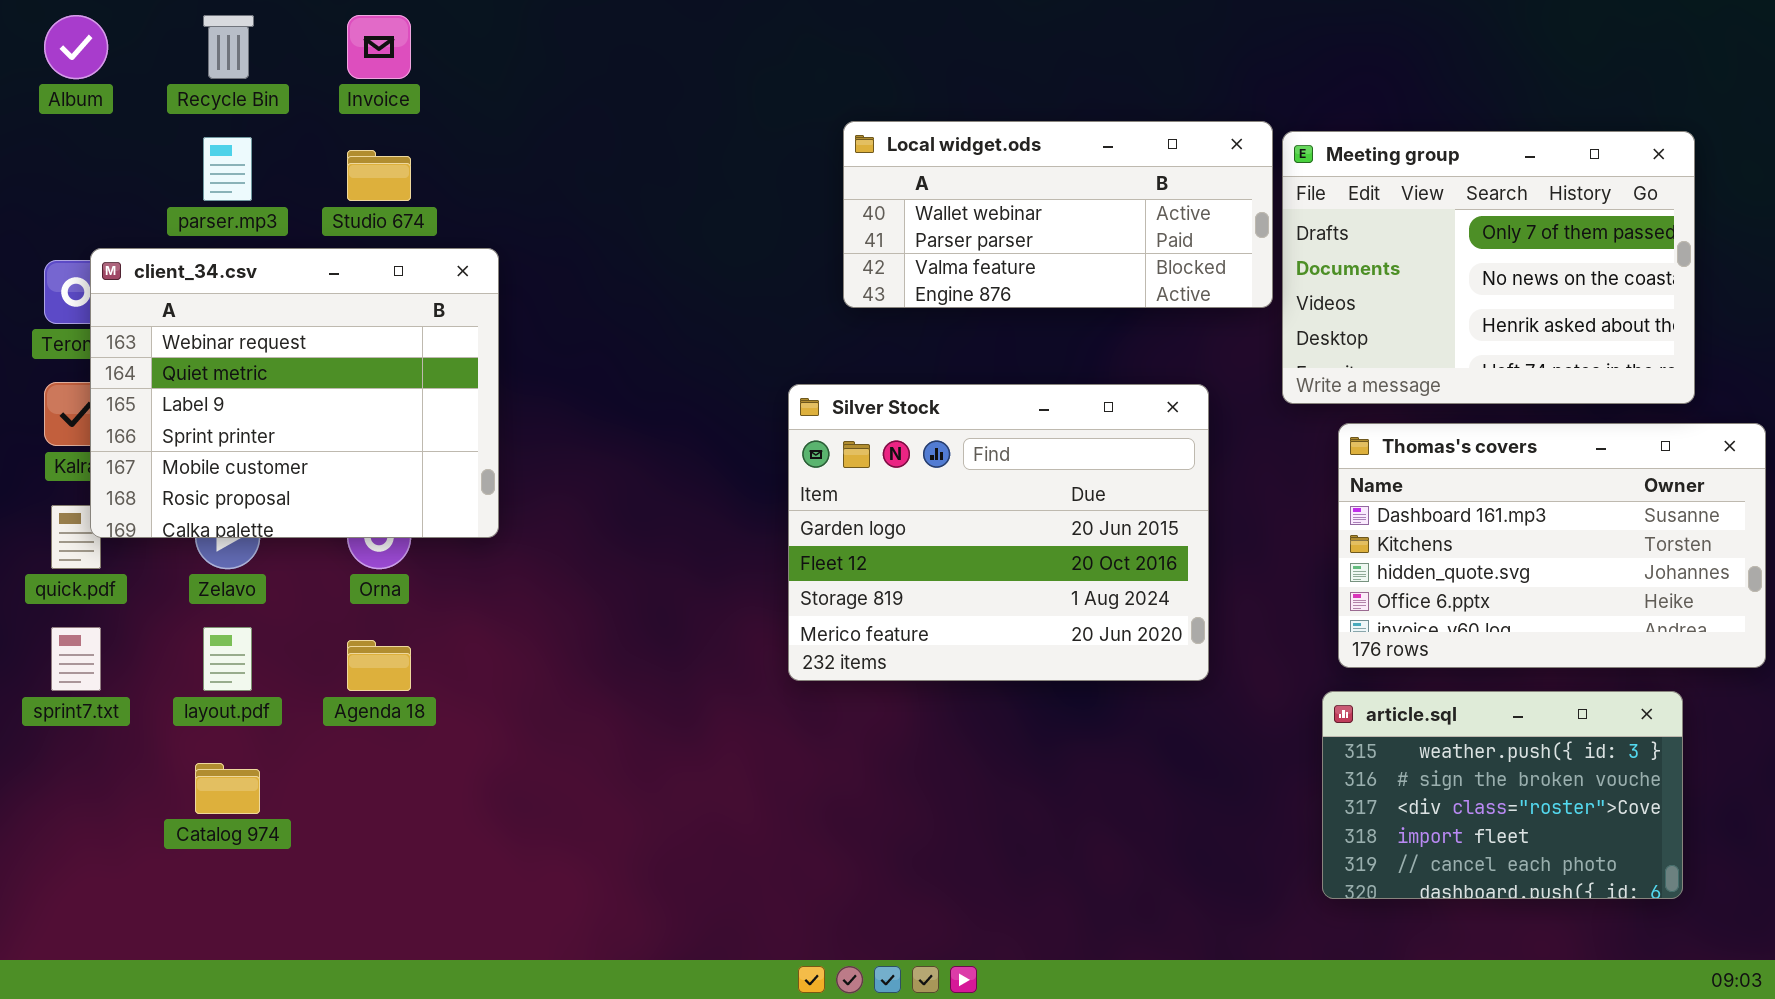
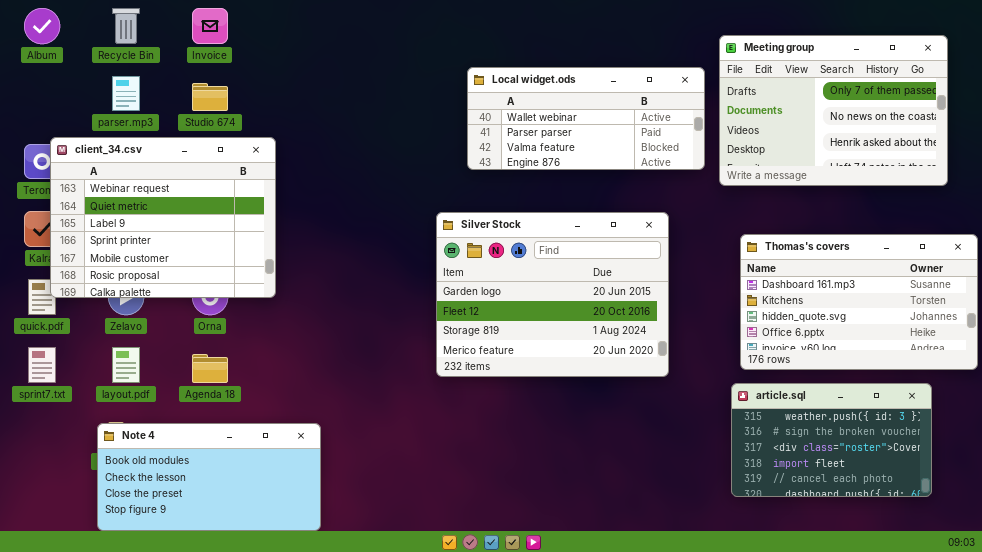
Meeting group: [1282,131,1695,404] -> [719,35,948,186], moved
Note 4: none -> [97,423,321,531], opened

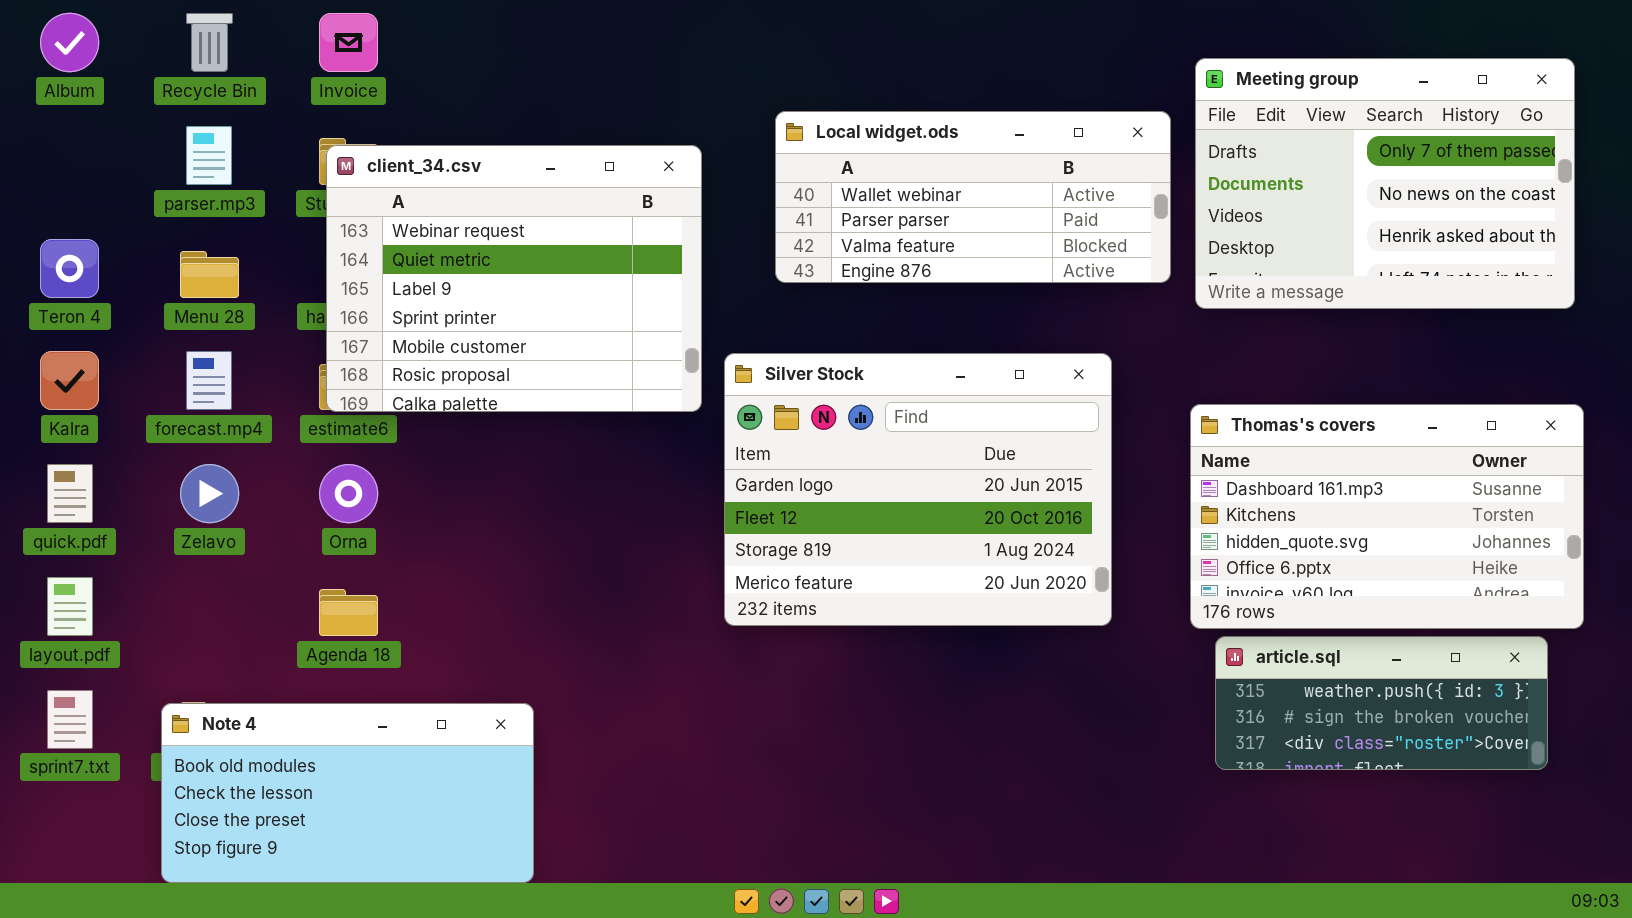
client_34.csv: [50,137,276,298] -> [326,145,702,412], moved
Thomas's covers: [740,234,978,370] -> [1190,404,1584,629], moved
sprint7.txt: [28,347,56,383] -> [47,690,93,749], moved
layout.pdf: [112,347,140,383] -> [47,577,93,636], moved
article.sql: [731,383,932,497] -> [1215,636,1548,770], resized

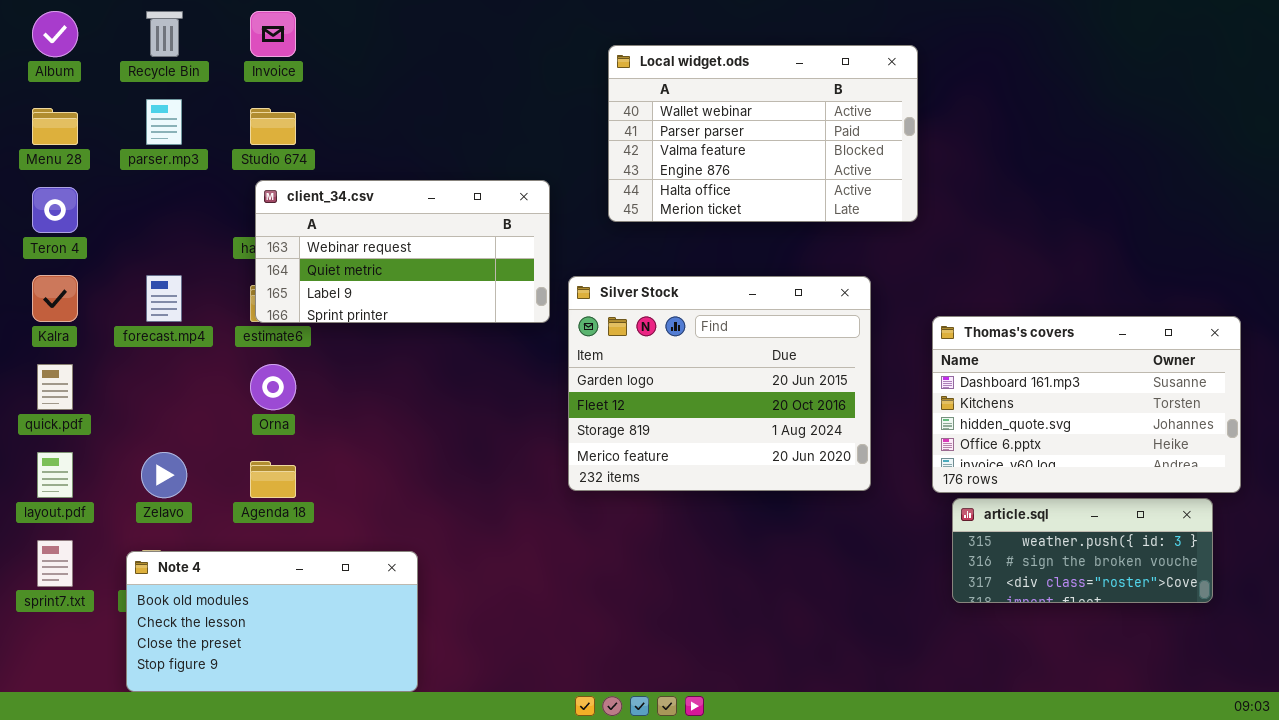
Meeting group: [1195,58,1575,309] -> none, closed
Local widget.ods: [775,111,1171,283] -> [608,45,918,222], resized
client_34.csv: [326,145,702,412] -> [255,180,550,323], resized
Menu 28: [180,251,239,298] -> [32,108,78,145], moved
Zelavo: [180,464,239,523] -> [141,452,187,498], moved

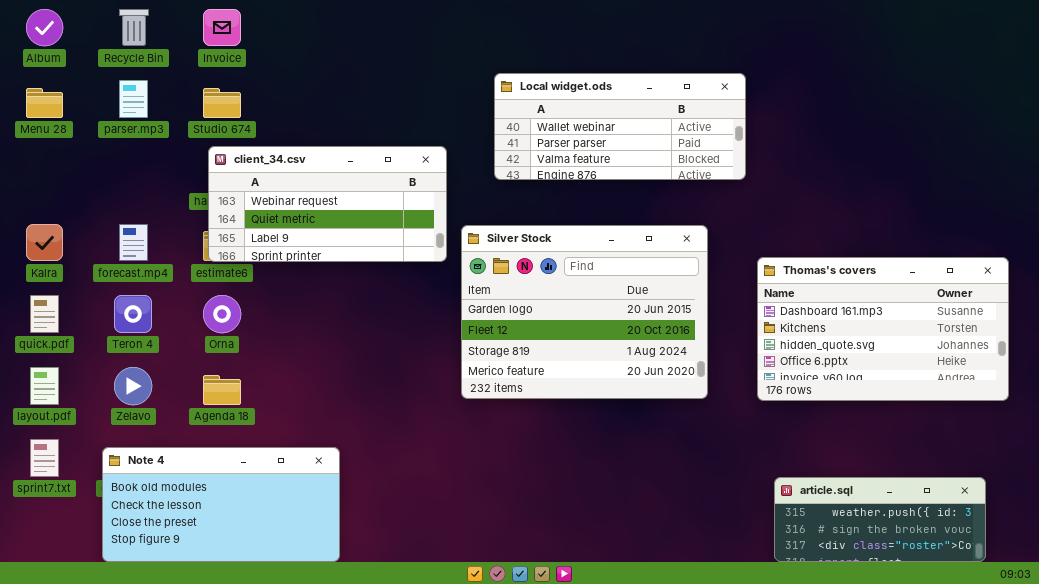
Local widget.ods: [608,45,918,222] -> [494,73,746,180], resized
Teron 4: [32,187,78,233] -> [114,295,152,333], moved
article.sql: [952,498,1213,603] -> [774,477,986,562], moved

